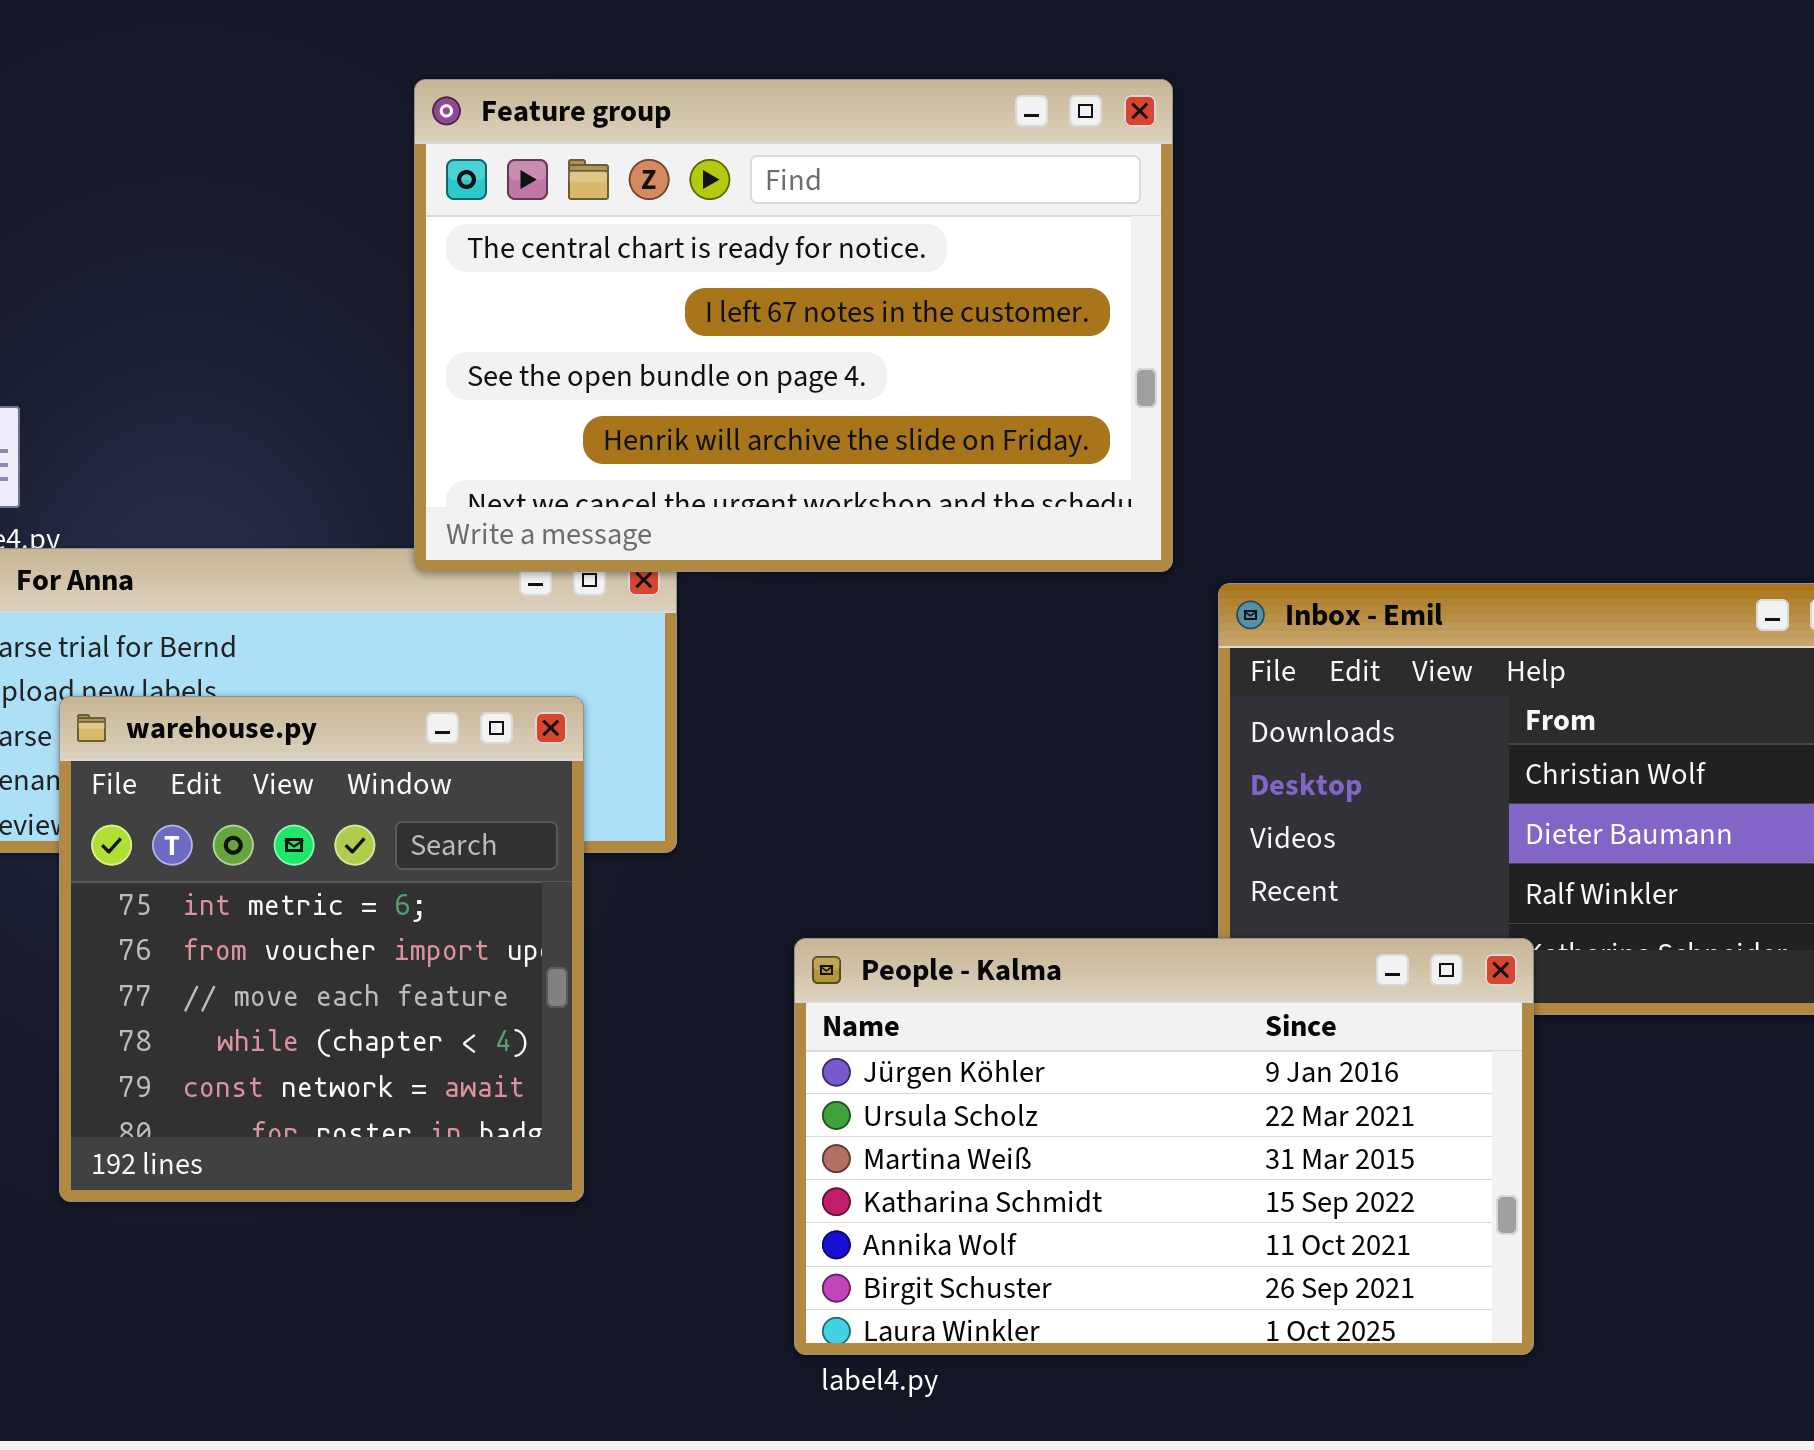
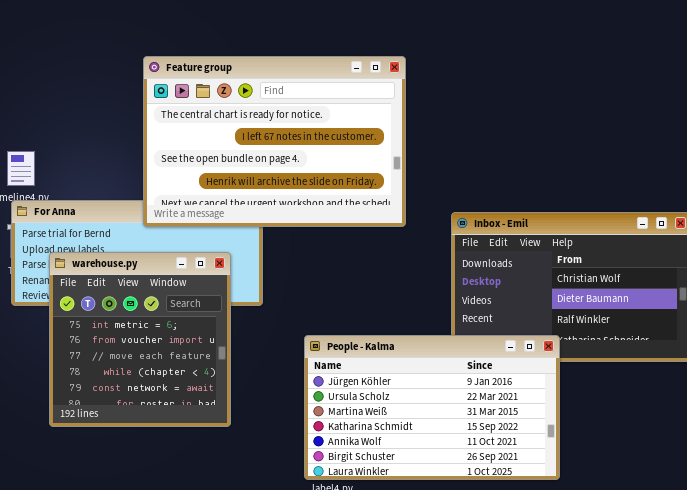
Feature group: [414,79,1173,572] -> [143,56,406,227], moved

